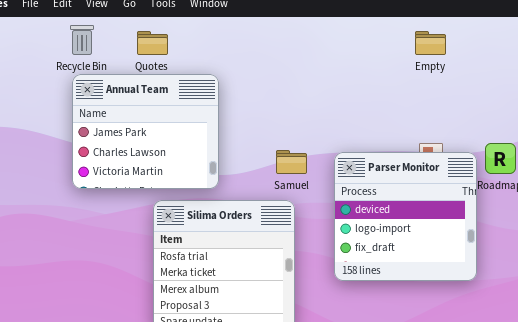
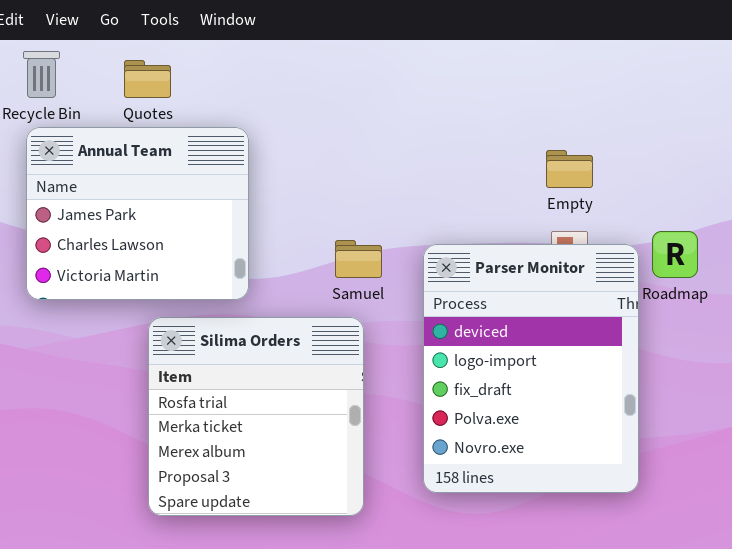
Empty: [415,31,446,55] -> [546,150,593,188], moved
Parser Monitor: [334,152,477,281] -> [423,244,639,493], resized

